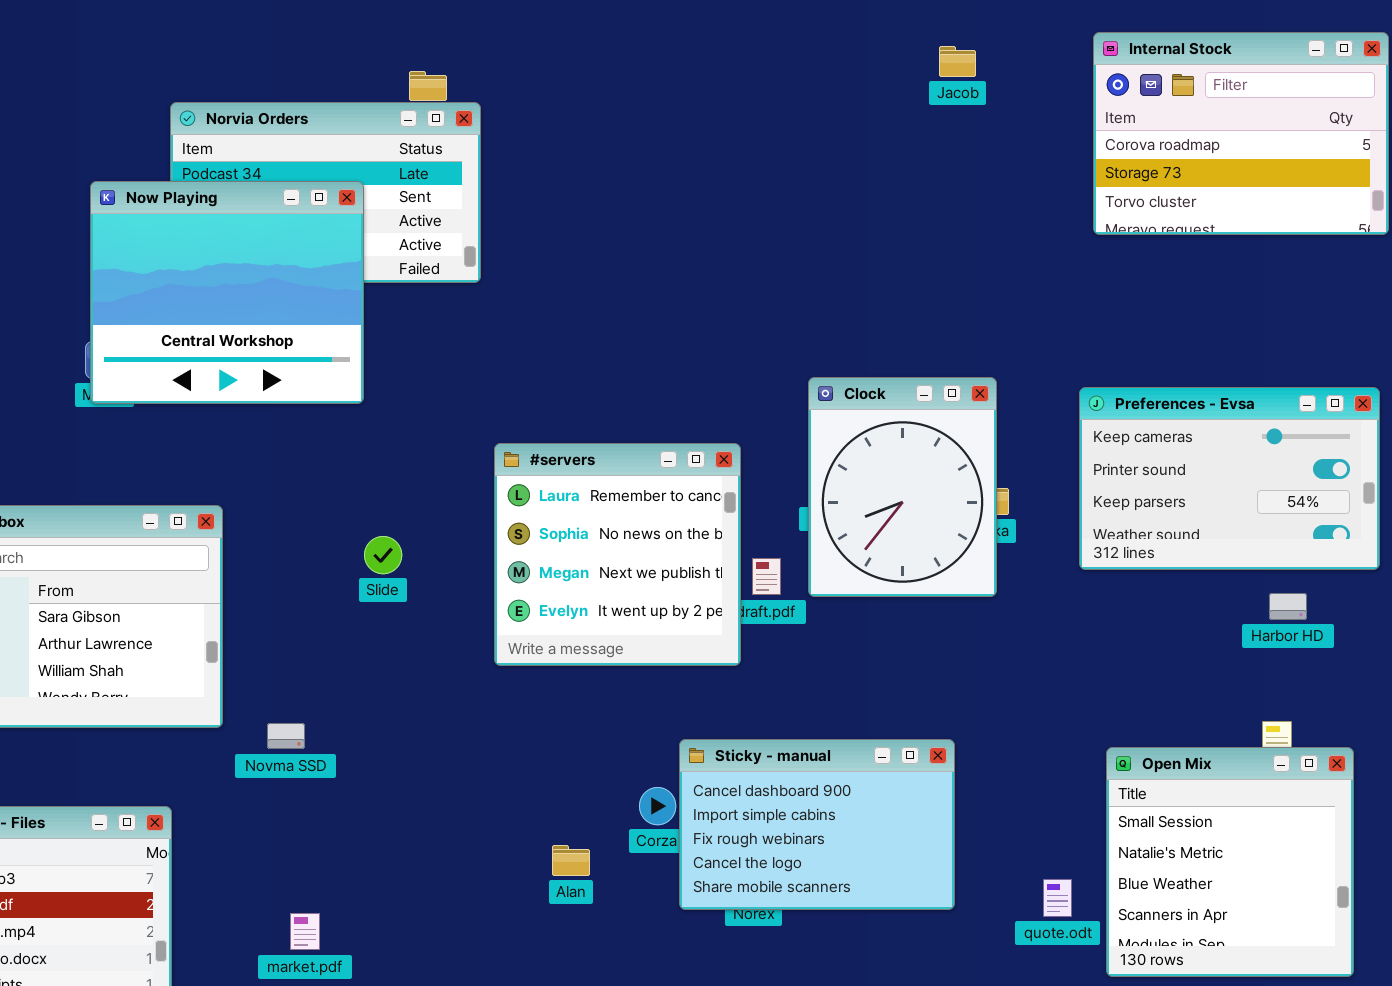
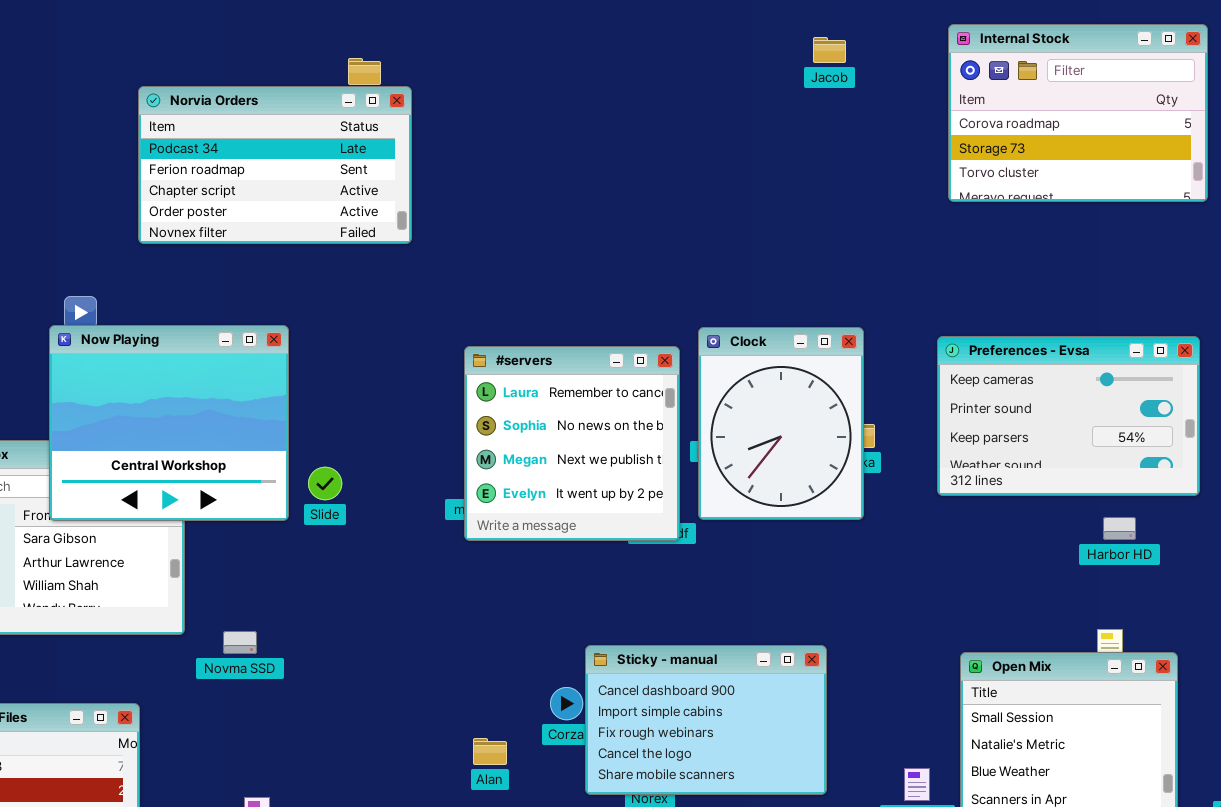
Now Playing: [90,181,364,404] -> [49,325,289,521], moved
#servers: [494,443,741,666] -> [464,346,680,541], moved

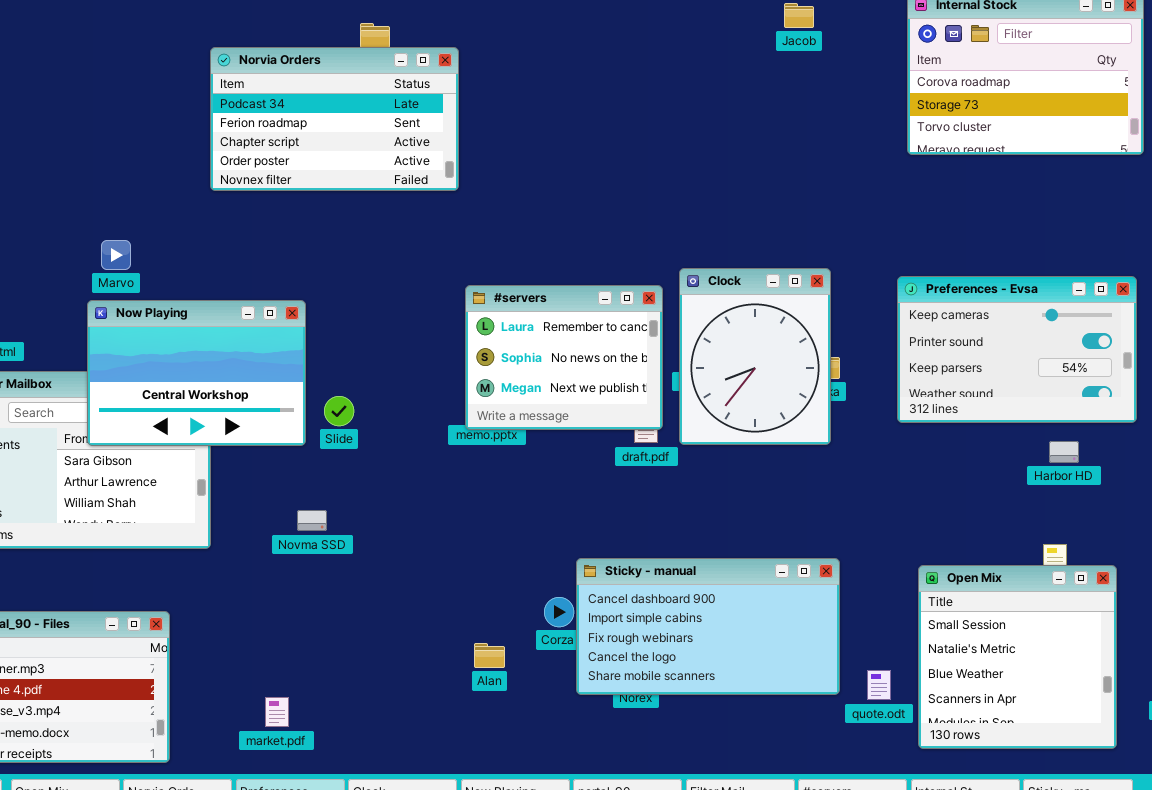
Norvia Orders: [138,86,412,244] -> [210,47,459,191], moved
Now Playing: [49,325,289,521] -> [87,300,306,446], resized
#servers: [464,346,680,541] -> [465,285,663,430], resized
Novma SSD: [223,631,257,654] -> [297,510,327,531], moved
Sticky - manual: [585,645,827,795] -> [576,558,840,695], resized

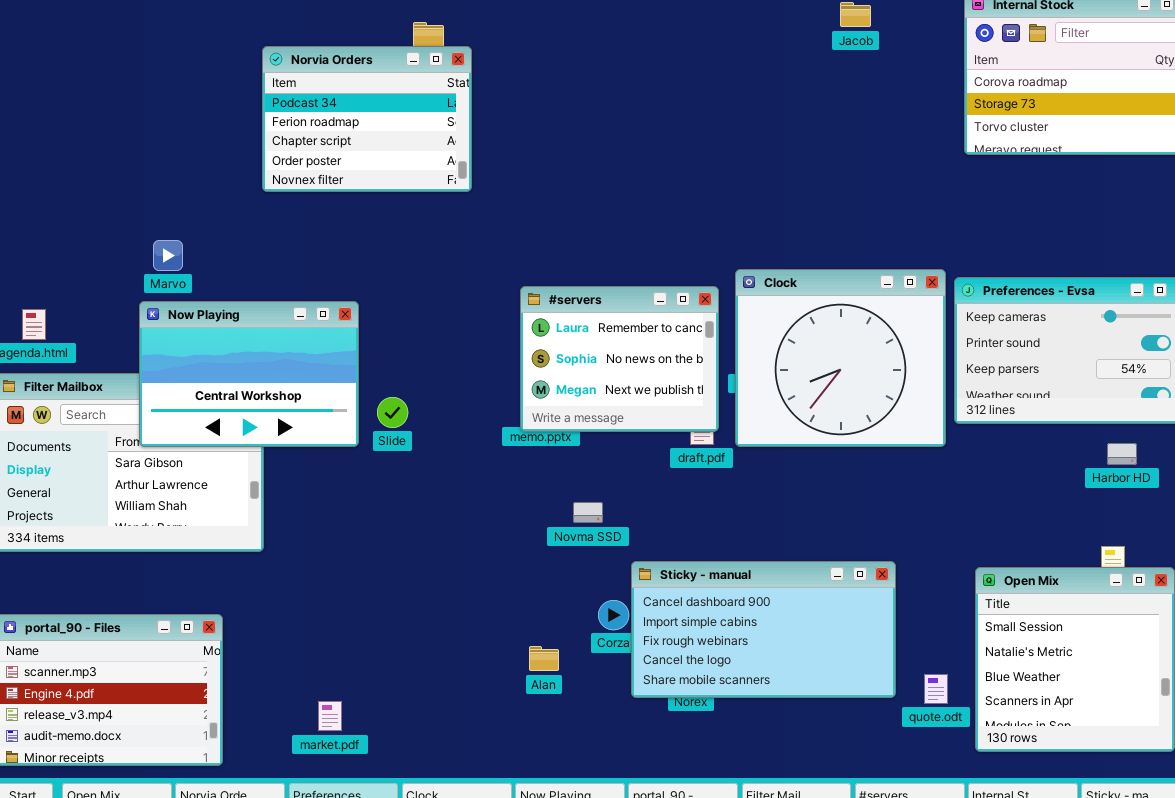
Norvia Orders: [210,47,459,191] -> [262,46,472,192], resized
Clock: [679,268,831,445] -> [735,269,946,447], resized
Novma SSD: [297,510,327,531] -> [573,502,603,523], moved

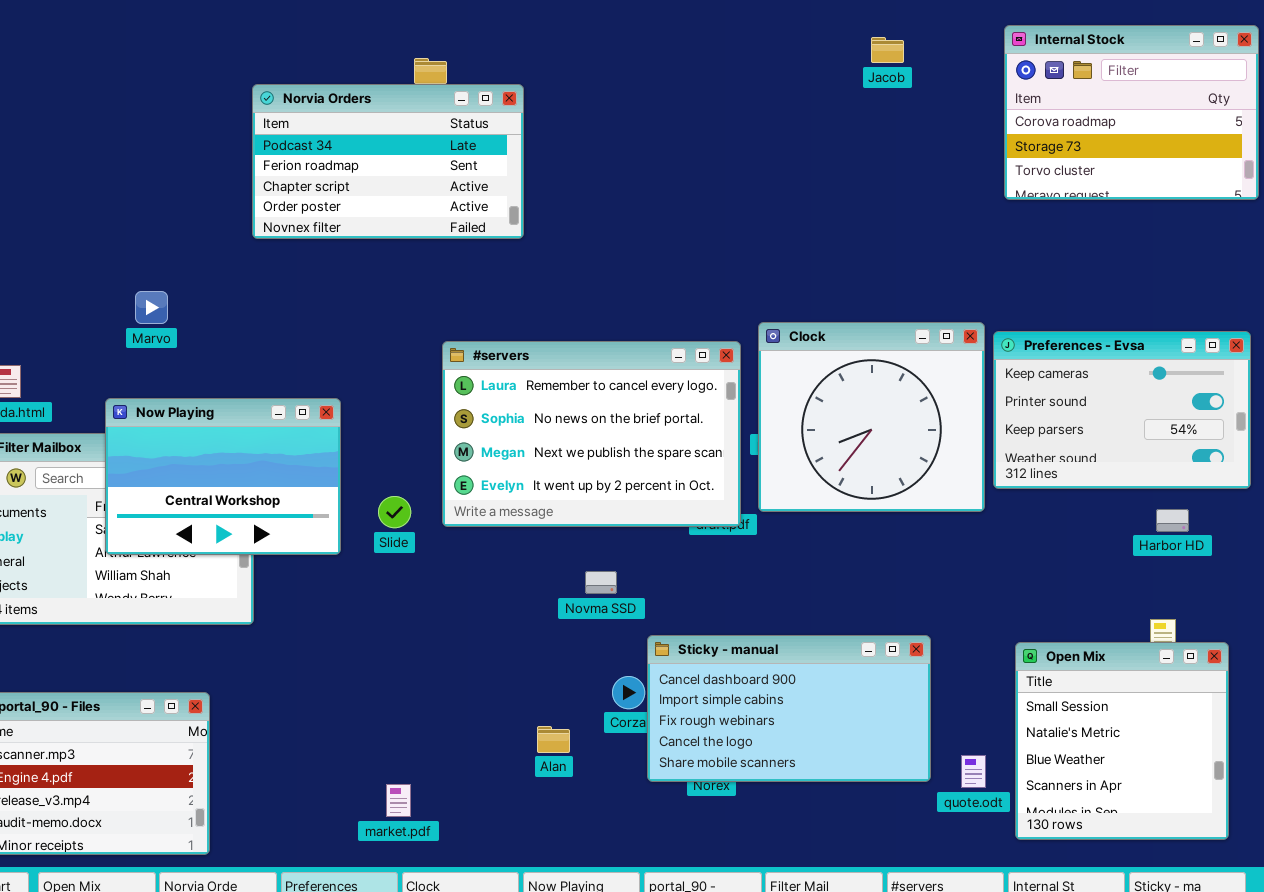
Norvia Orders: [262,46,472,192] -> [252,84,524,239], resized
#servers: [520,286,719,432] -> [442,341,741,527], resized
Now Playing: [139,301,359,447] -> [105,398,341,555], moved
Slide: [377,397,408,428] -> [378,496,411,528], moved
market.pdf: [318,701,342,731] -> [386,784,411,817], moved

